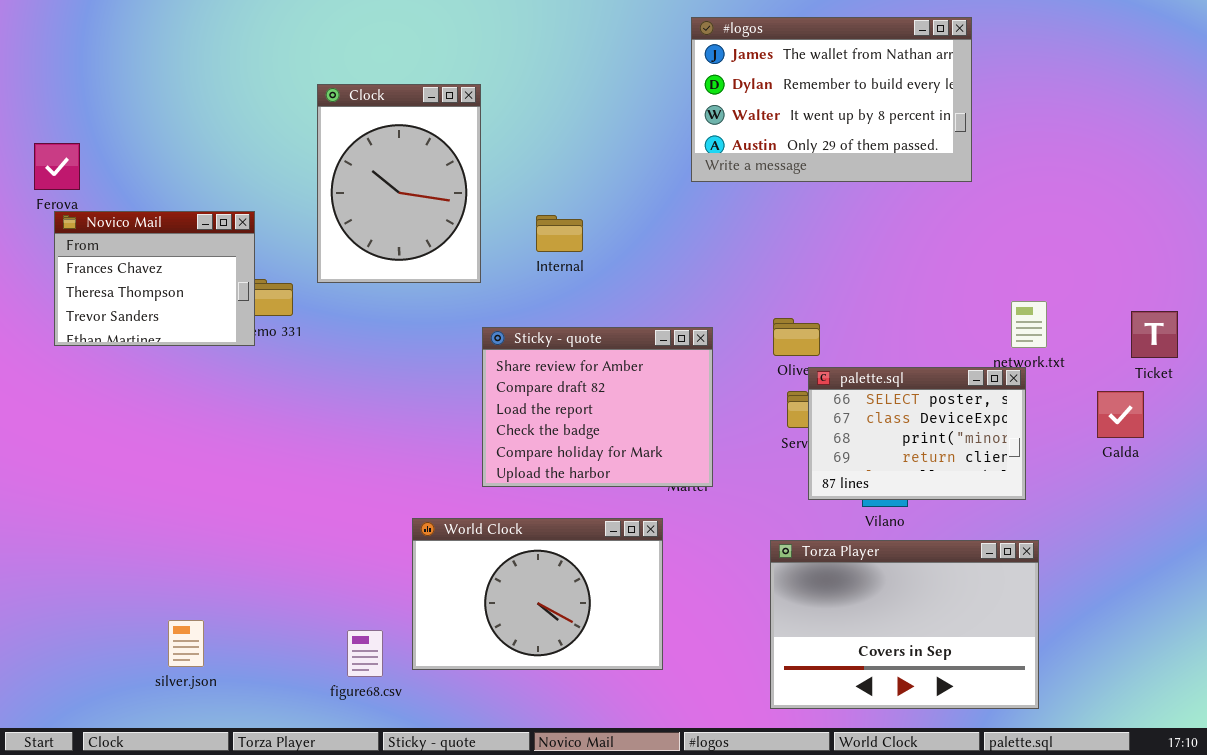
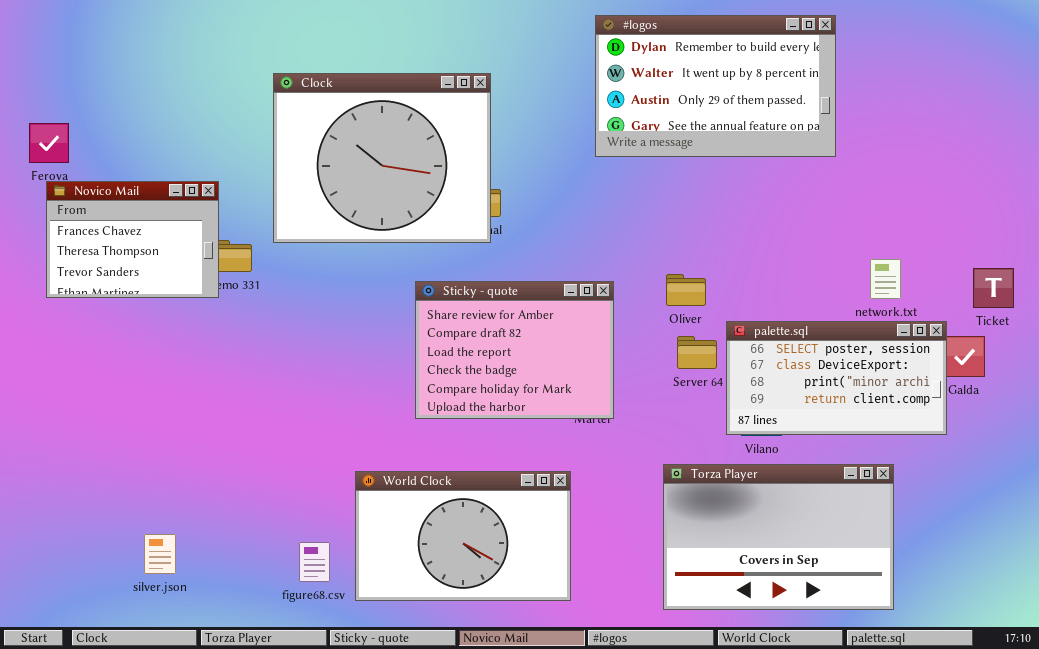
#logos: [691,17,972,182] -> [595,15,836,157], scrolled down 1 row
Clock: [317,84,481,283] -> [273,73,491,243], resized
palette.sql: [808,367,1026,500] -> [726,321,947,435], moved, resized
World Clock: [412,518,663,670] -> [355,471,571,601], moved

